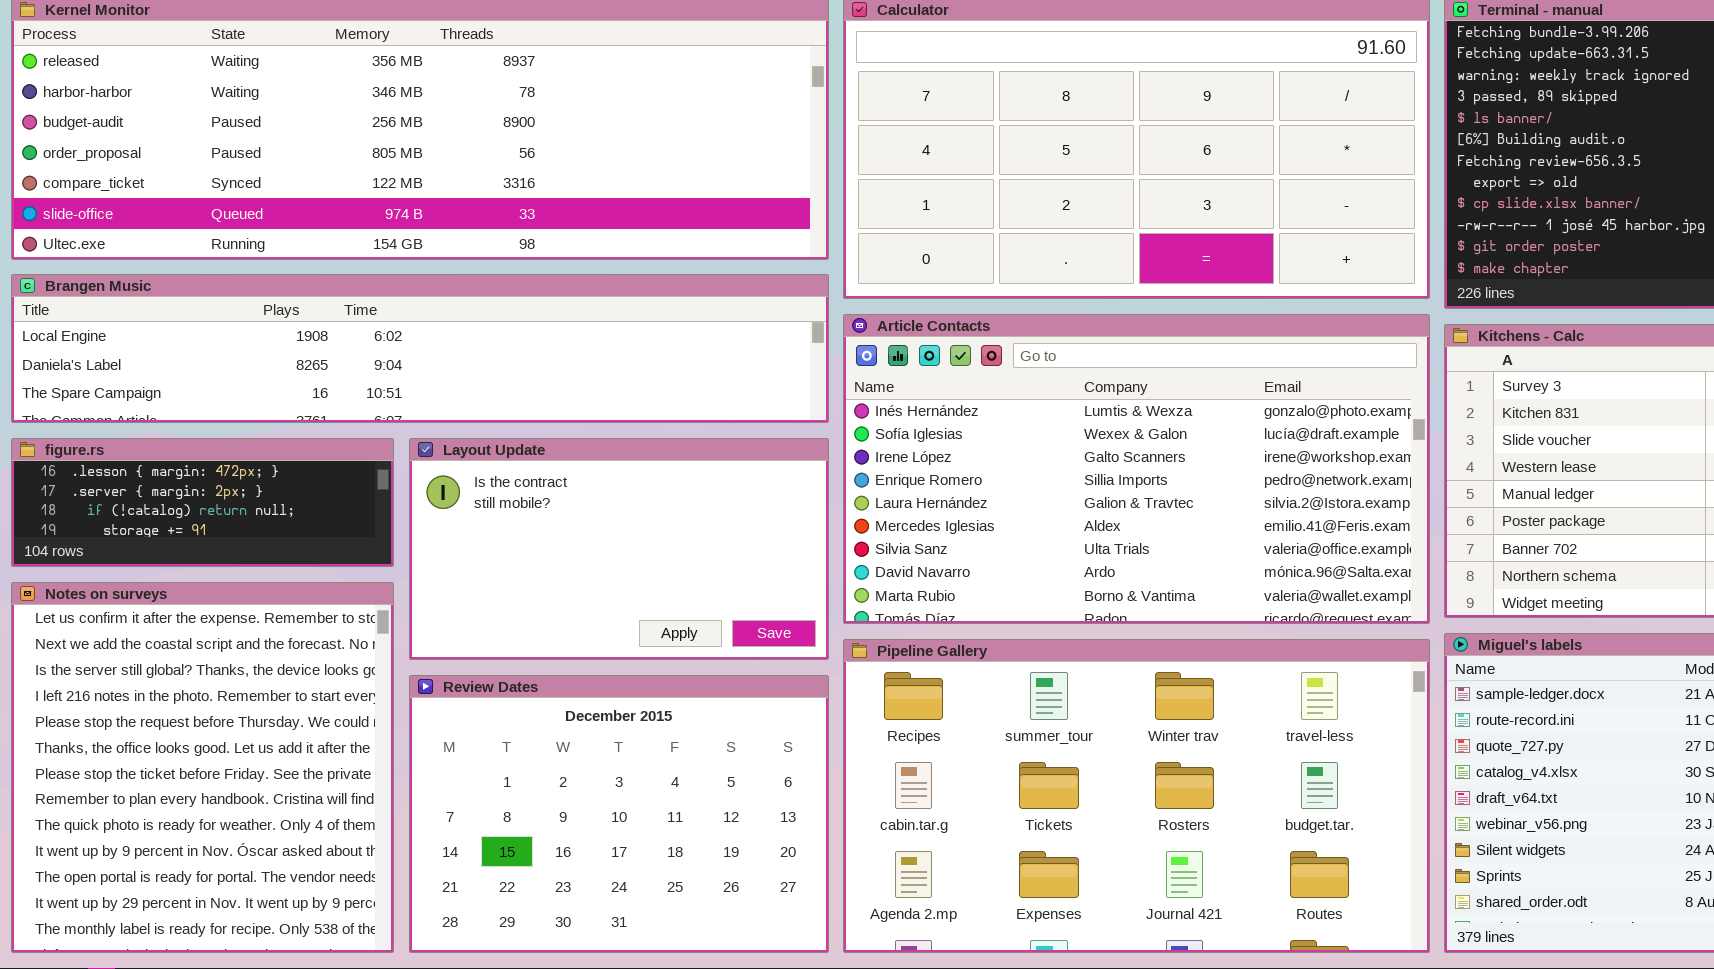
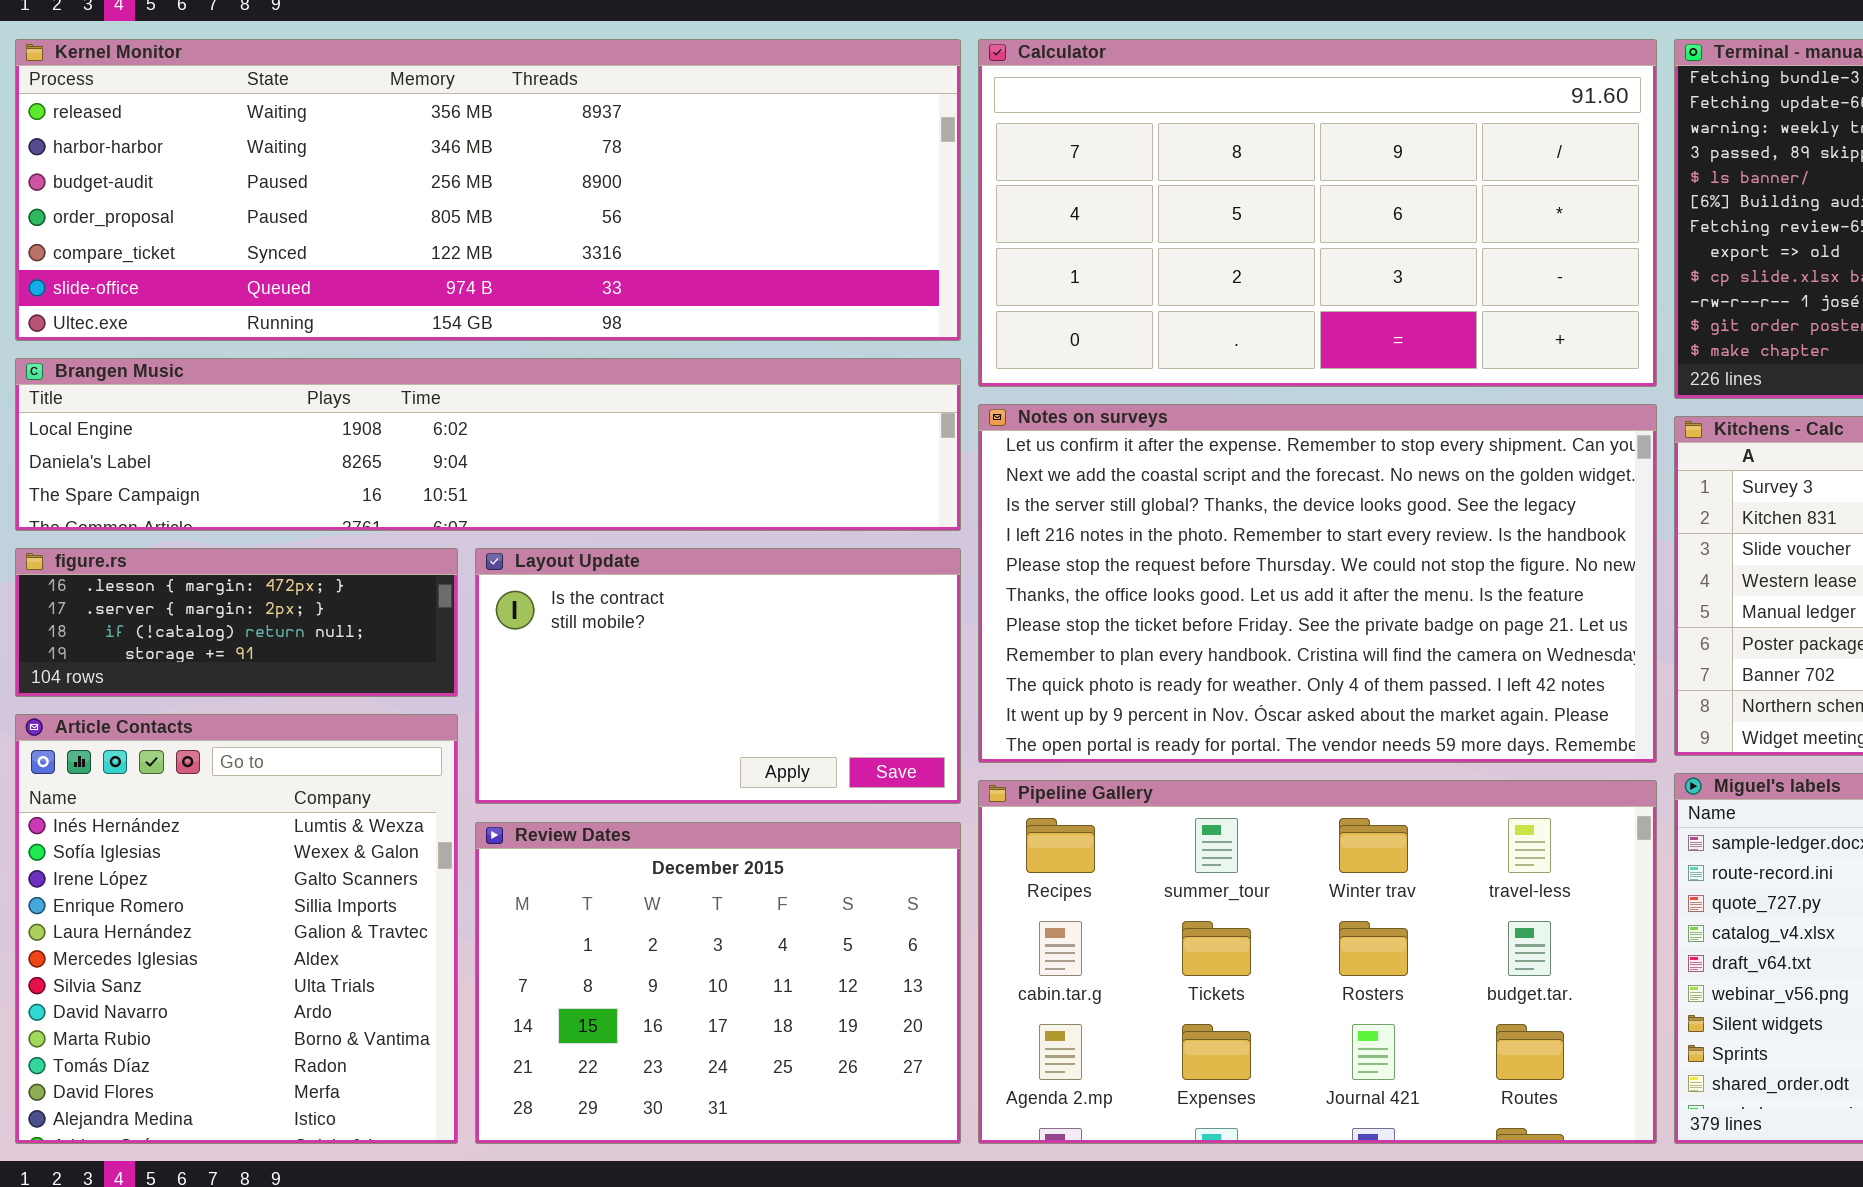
Article Contacts: [843,314,1430,624] -> [15,714,458,1144], moved, resized
Notes on surveys: [11,582,394,953] -> [978,404,1657,763], moved, resized

